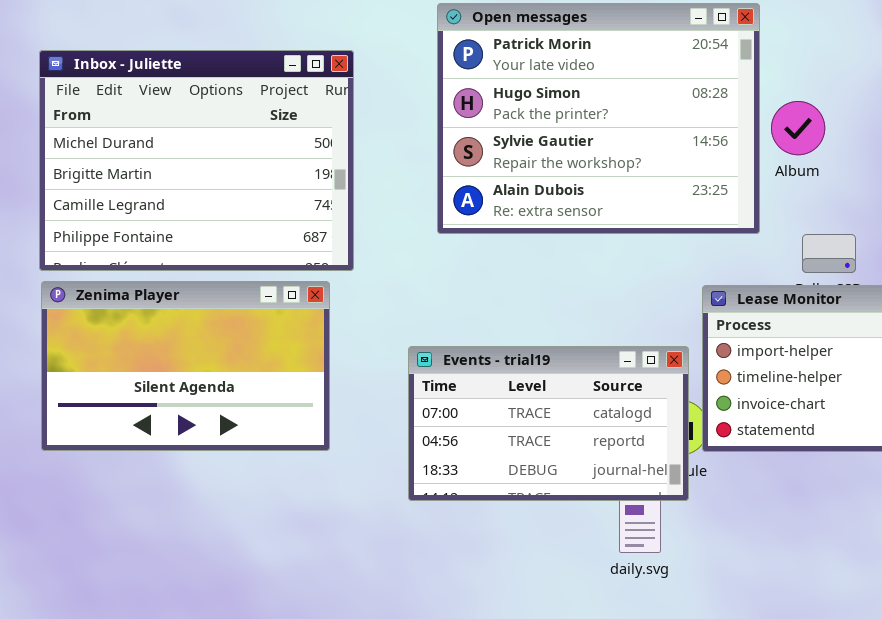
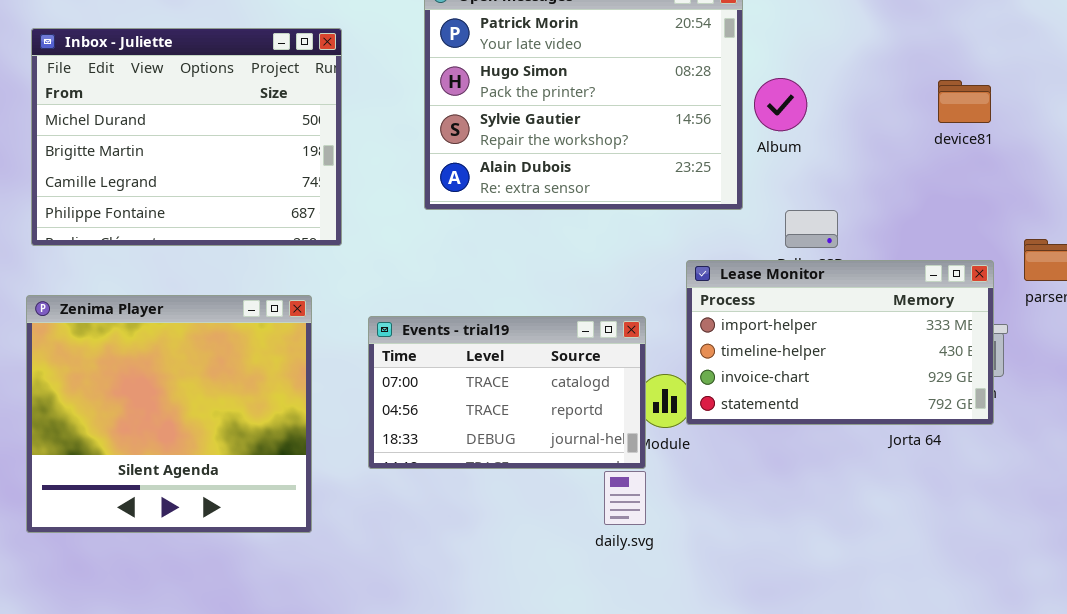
Zenima Player: [41,281,330,451] -> [26,295,312,533], moved, resized
Events - trial19: [408,346,689,501] -> [368,316,646,469], moved

